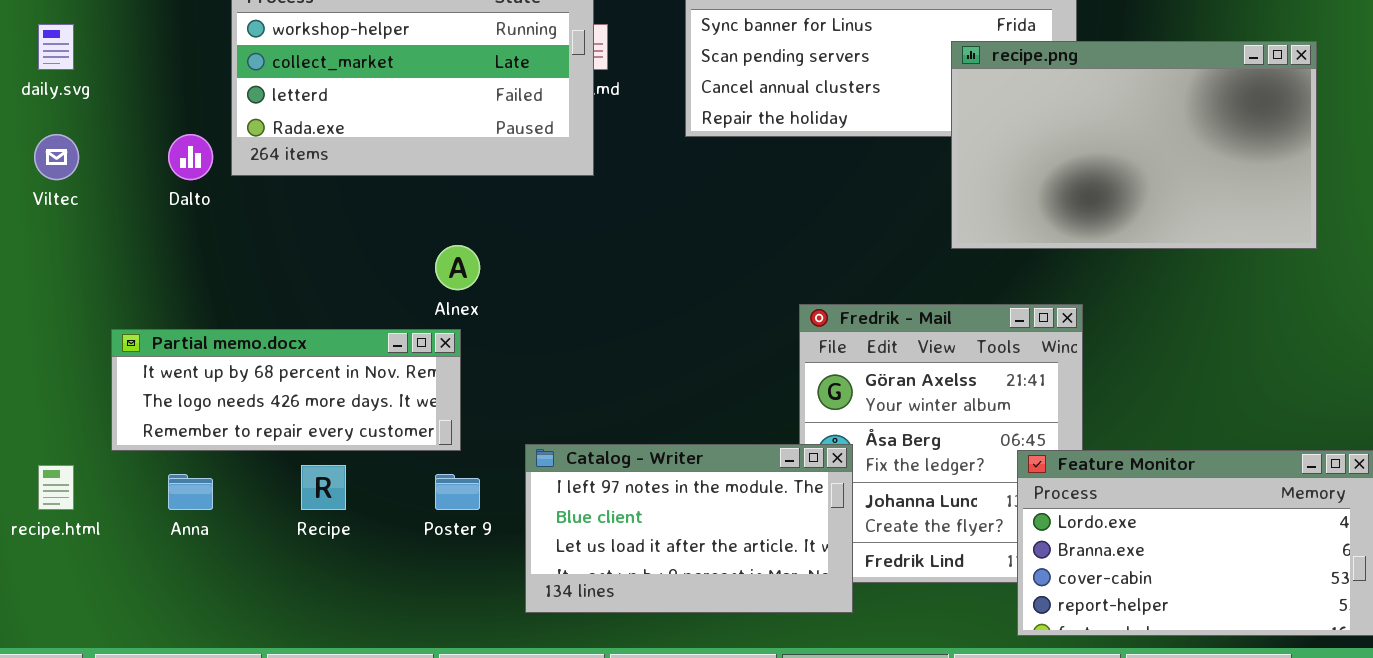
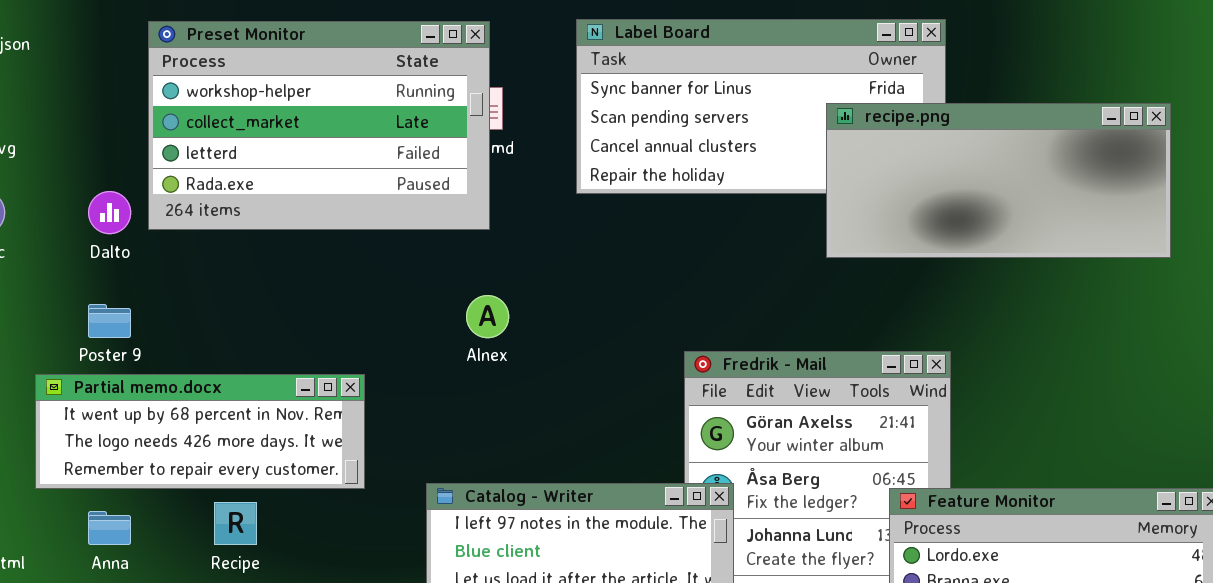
recipe.png: [951,41,1317,249] -> [826,103,1171,258], resized
Alnex: [435,245,480,290] -> [466,295,509,338], moved
Poster 9: [435,474,480,510] -> [88,304,131,338], moved

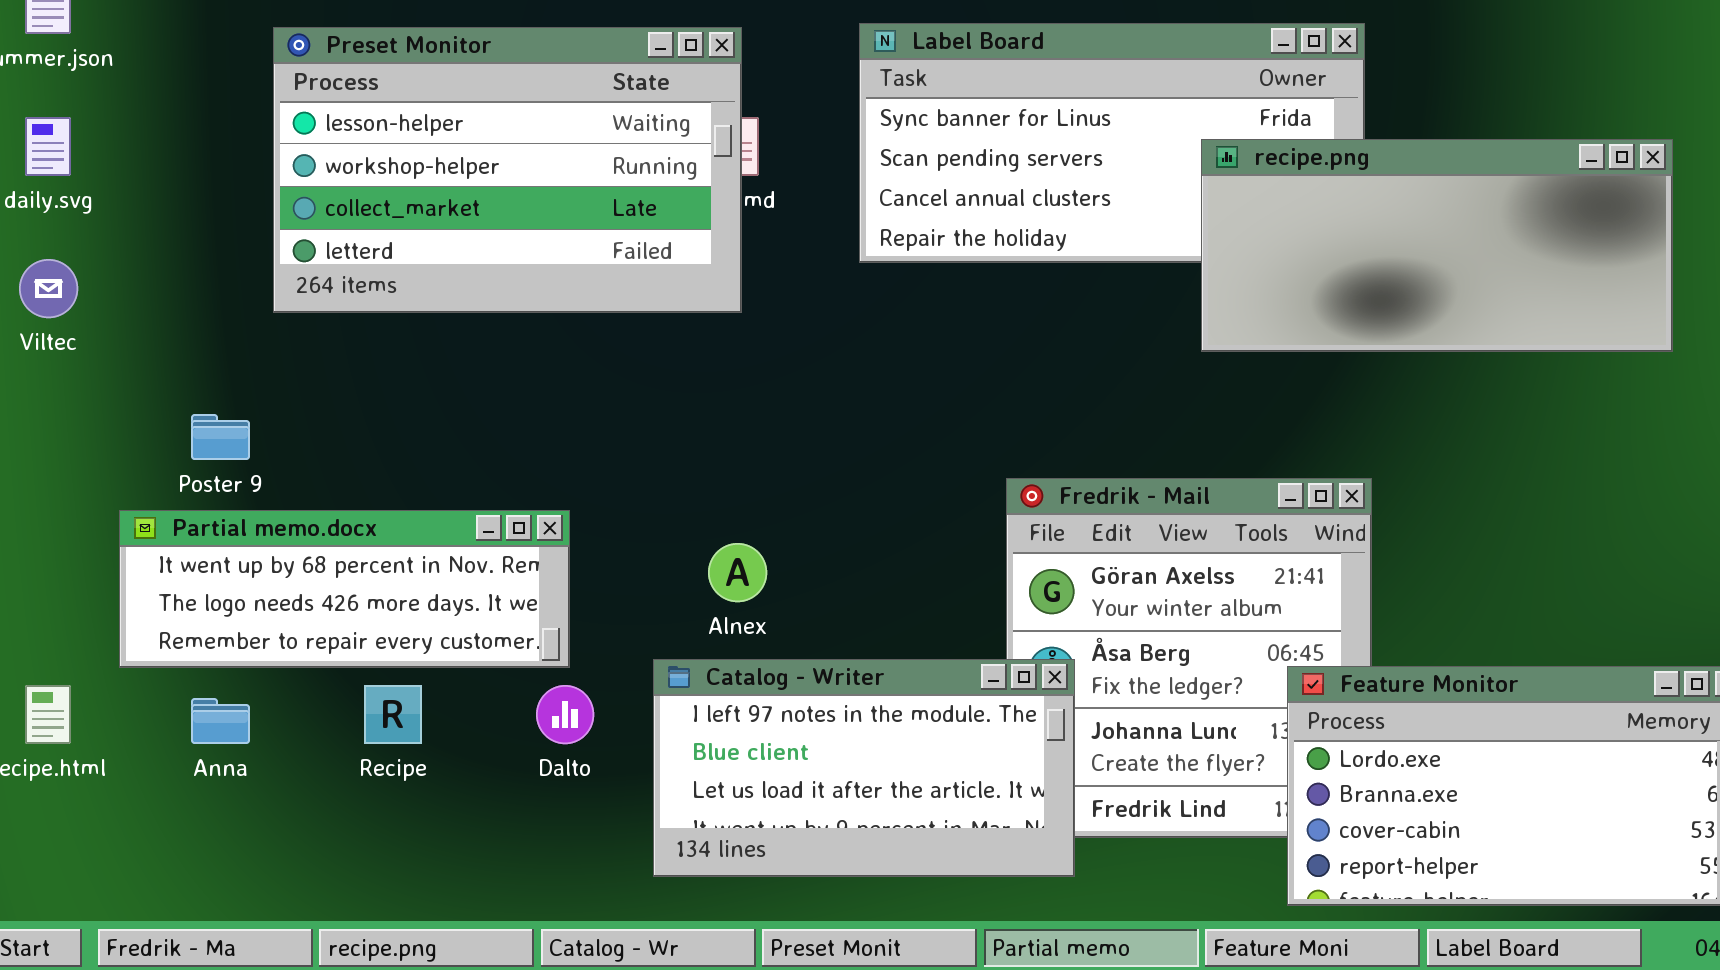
Preset Monitor: [148,21,490,230] -> [273,27,742,313], scrolled up 1 row
Dalto: [88,191,131,234] -> [536,685,594,744], moved
Alnex: [466,295,509,338] -> [708,543,767,602], moved

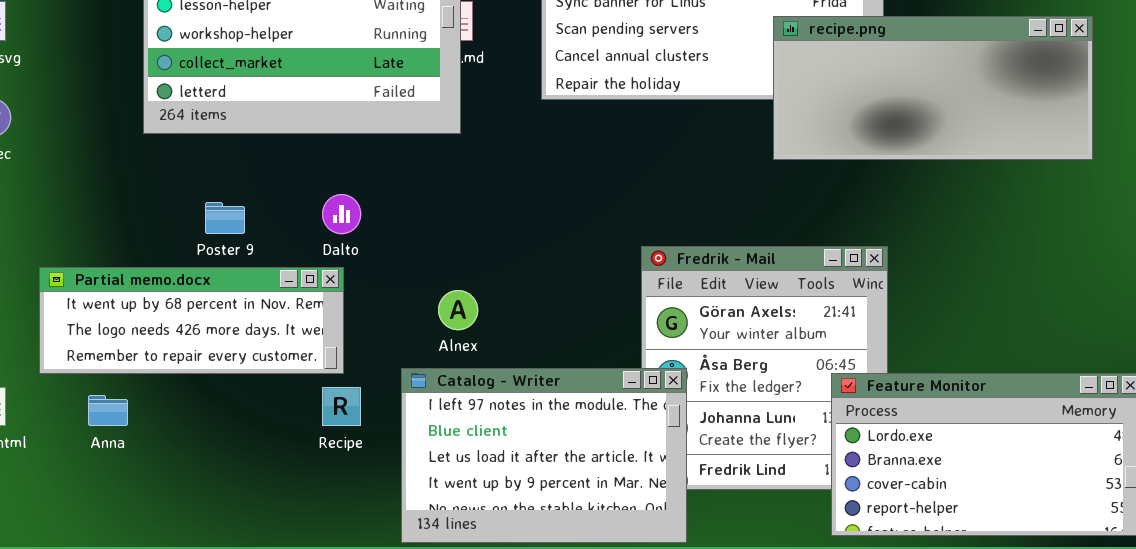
Poster 9: [191,414,250,460] -> [205,202,245,234], moved
Catalog - Writer: [653,659,1075,877] -> [401,368,687,543], resized
Recipe: [364,685,422,744] -> [322,387,361,426], moved
Dalto: [536,685,594,744] -> [322,194,361,234], moved

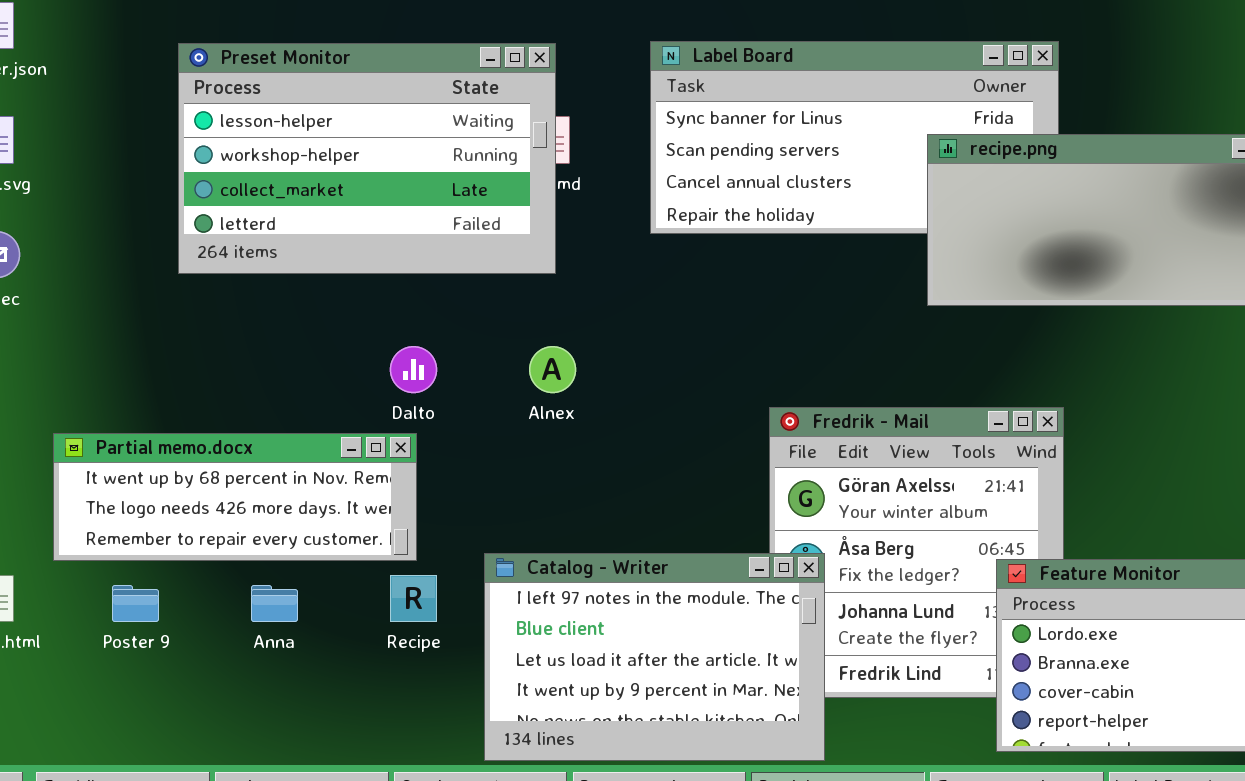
Poster 9: [205,202,245,234] -> [112,585,159,622], moved
Alnex: [438,290,478,330] -> [529,346,576,393], moved
Anna: [88,395,128,426] -> [251,585,298,622], moved

